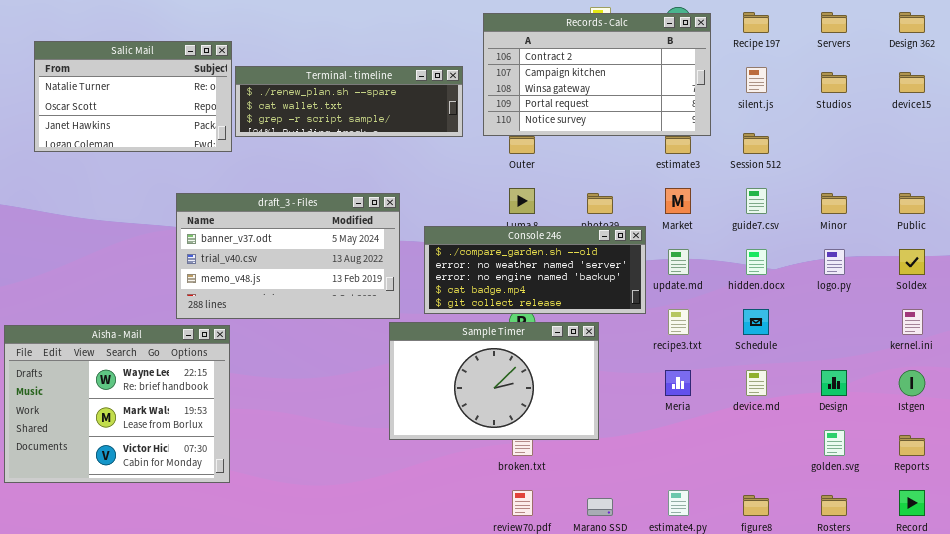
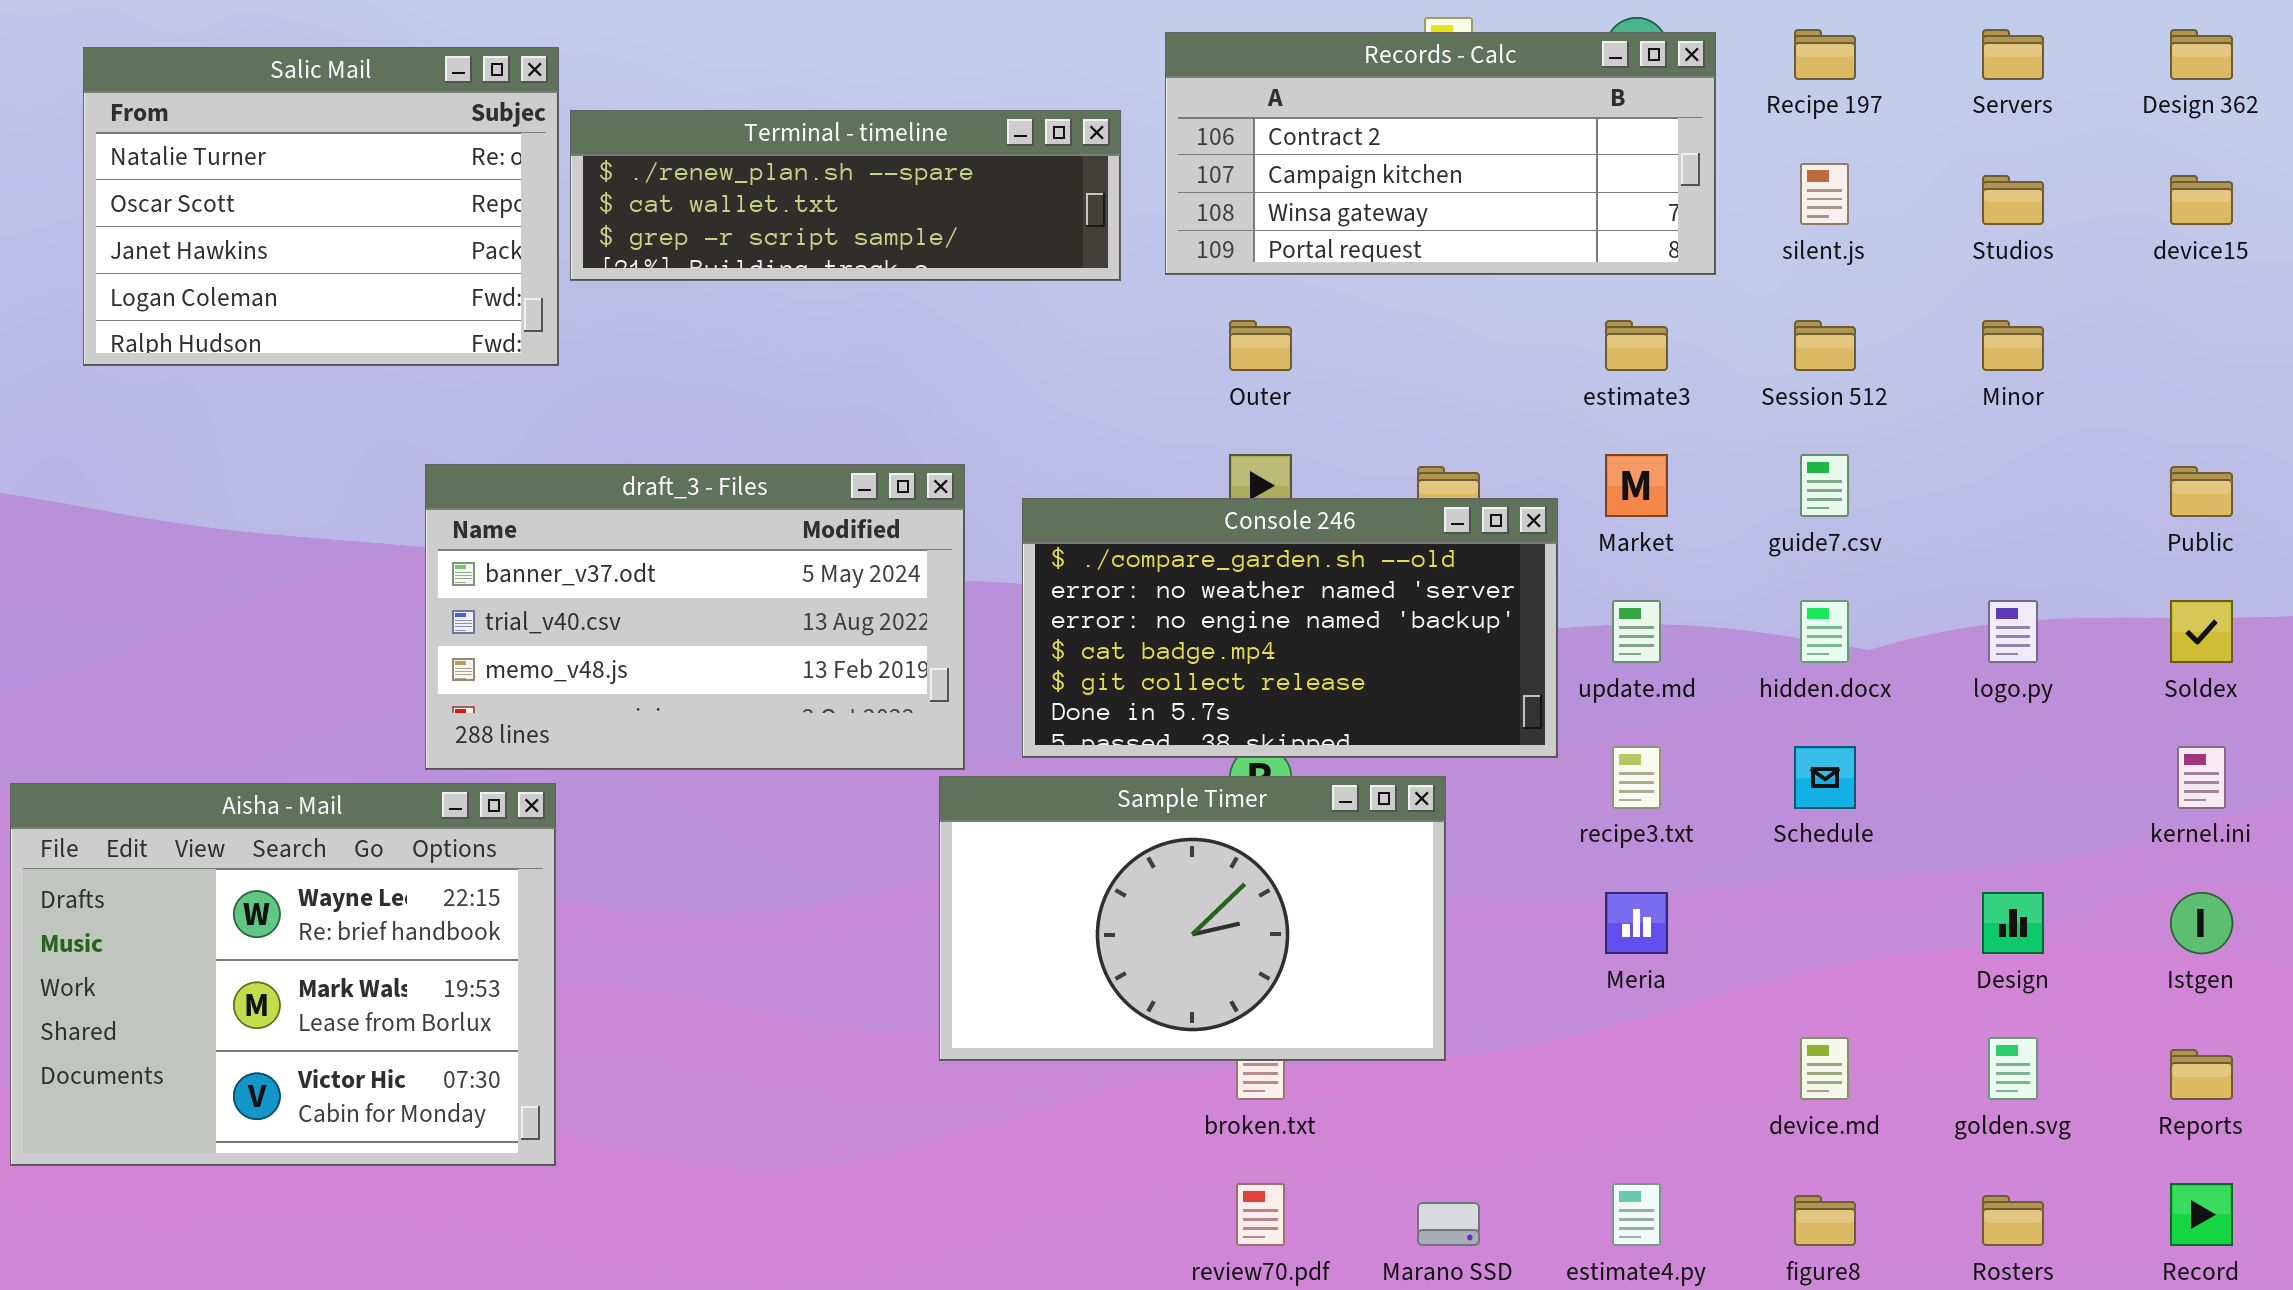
Records - Calc: [483,13,711,136] -> [1165,32,1716,275], resized
Salic Mail: [34,41,232,152] -> [83,47,559,366], resized
Terminal - timeline: [235,66,463,137] -> [570,110,1121,281], moved
Minor: [821,193,847,214] -> [1982,320,2044,371], moved
Console 246: [424,226,646,314] -> [1022,498,1558,758], resized
device.md: [746,370,767,396] -> [1800,1037,1849,1100], moved

